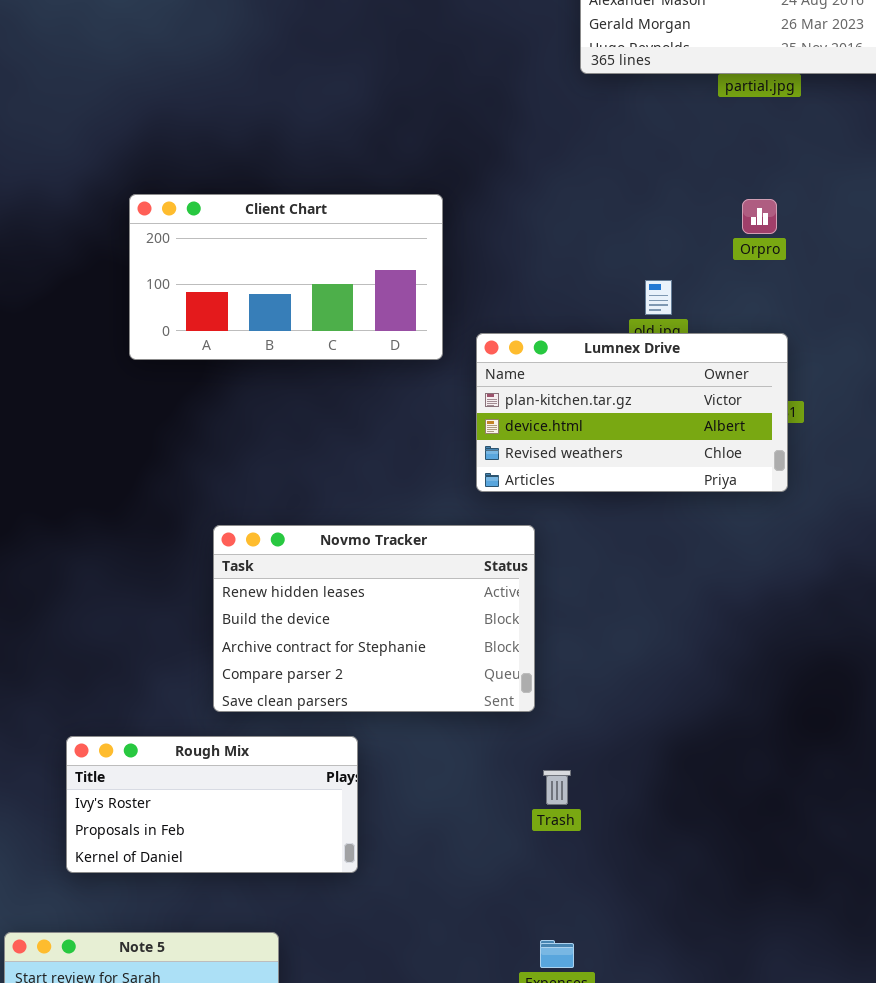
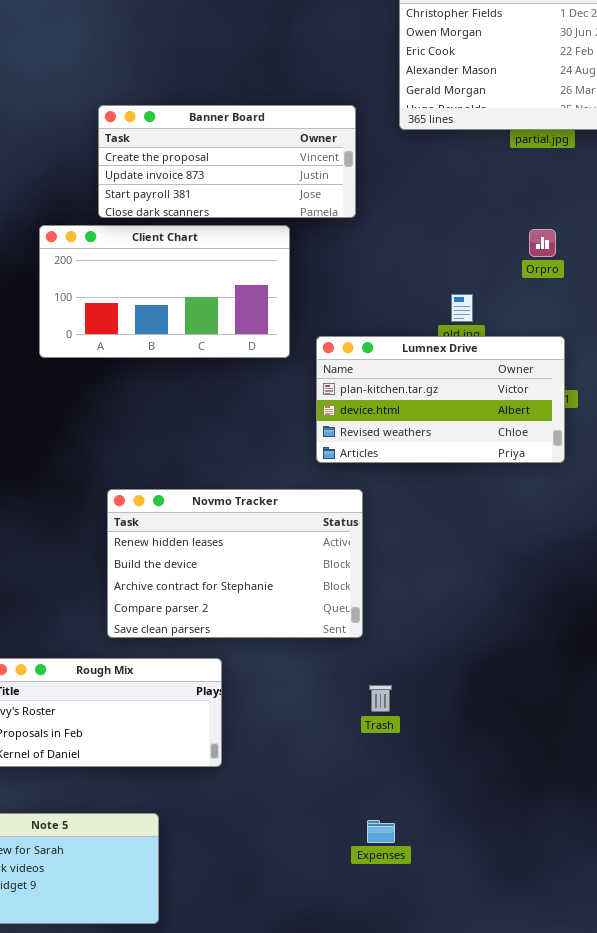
Banner Board: none -> [98,105,356,218], opened

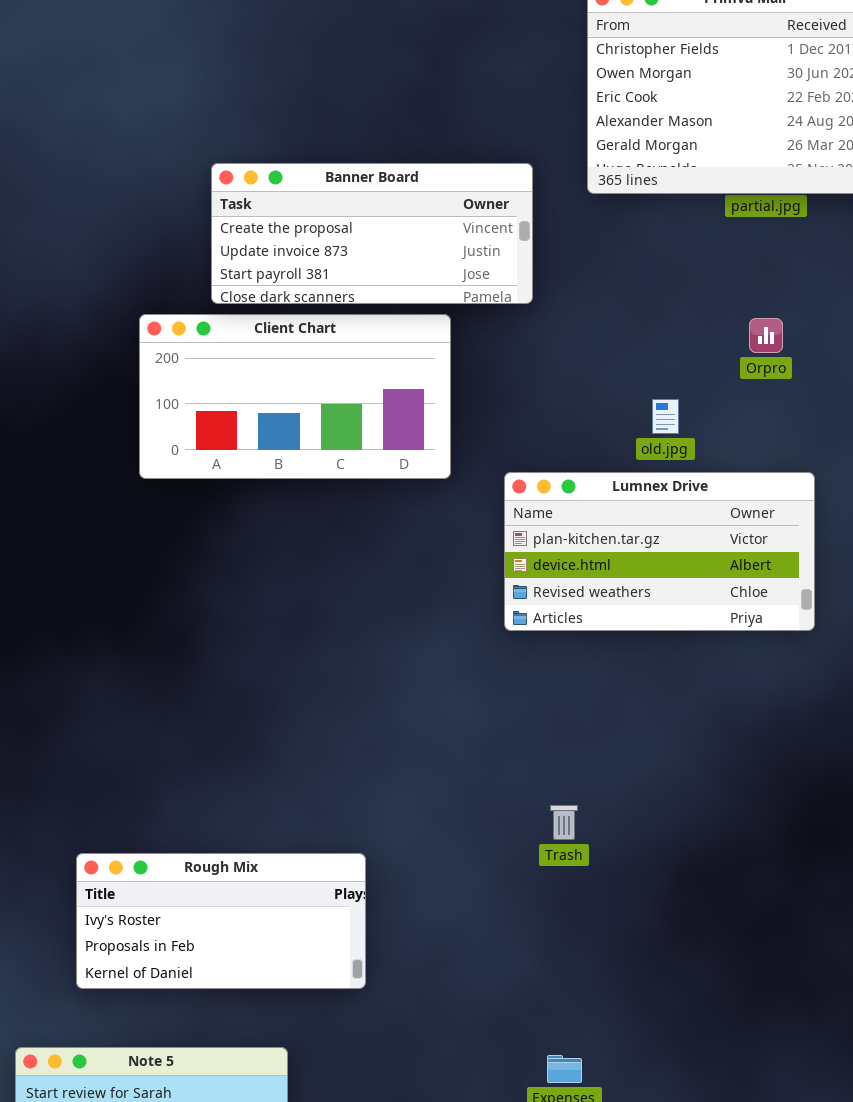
Lumnex Drive: [316,336,565,463] -> [504,472,815,631], moved
Novmo Tracker: [107,489,363,638] -> none, closed
Trash: [369,685,392,712] -> [550,805,578,840], moved

